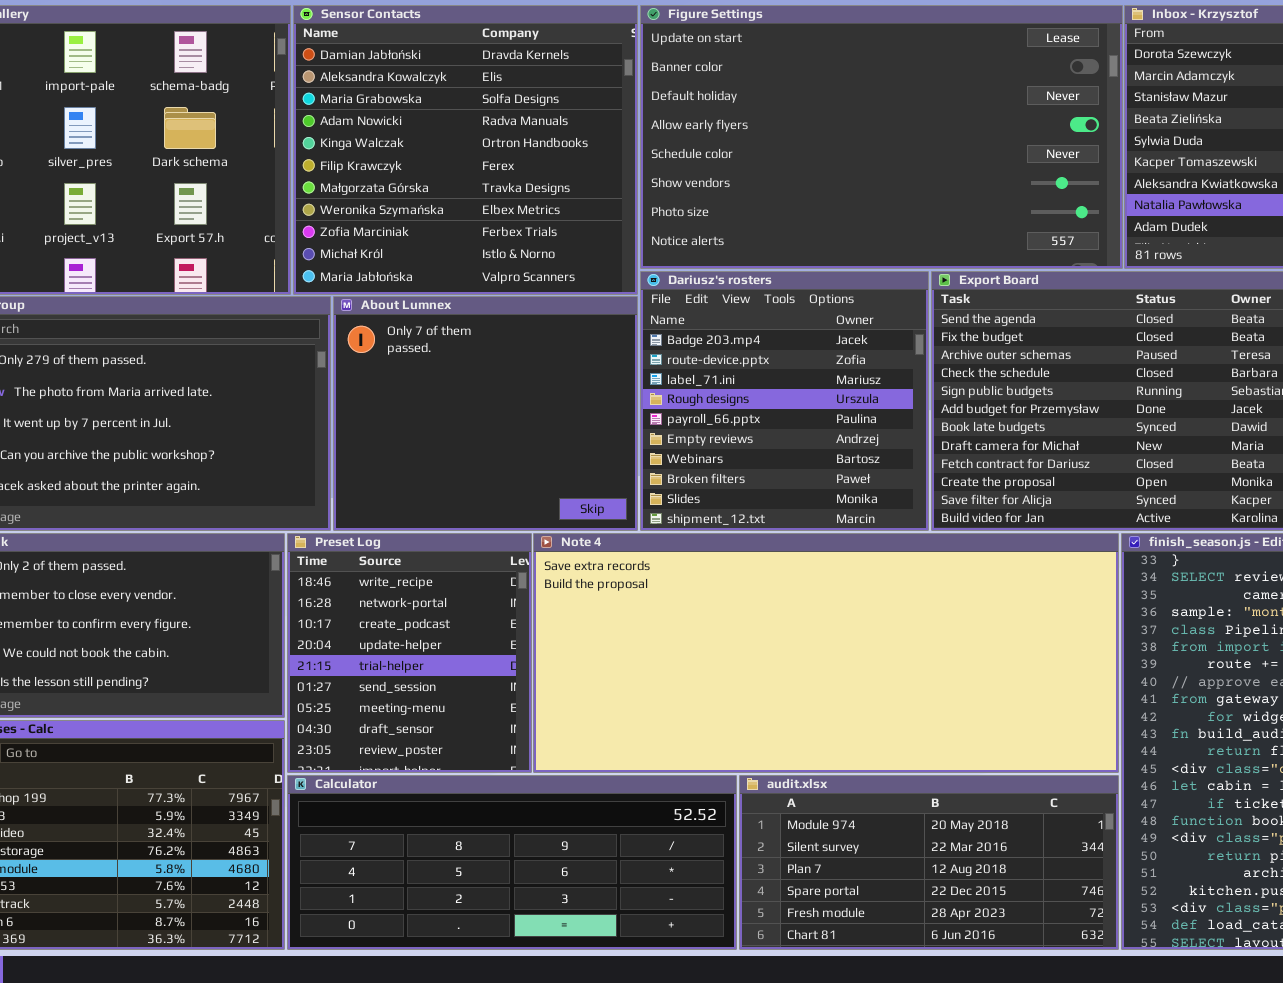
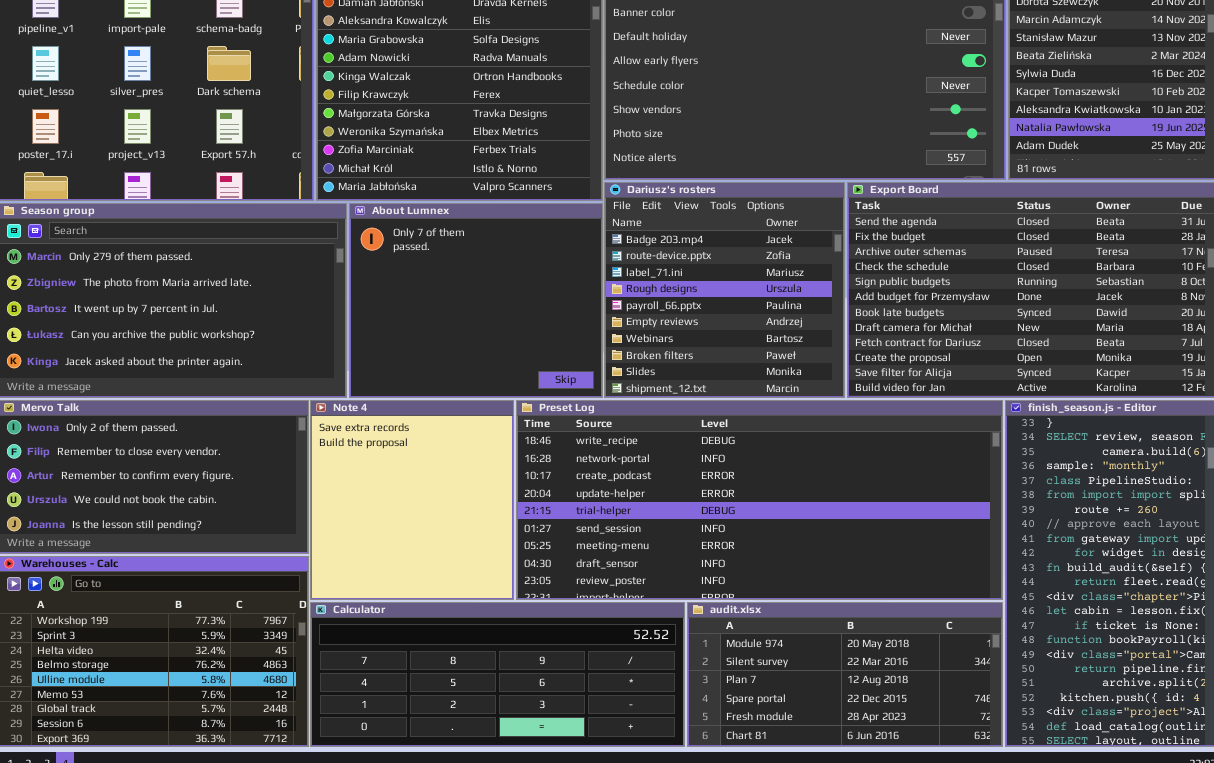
Preset Log: [287,533,532,773] -> [516,400,1003,600], moved, resized
Note 4: [533,533,1119,773] -> [310,400,514,600], moved, resized

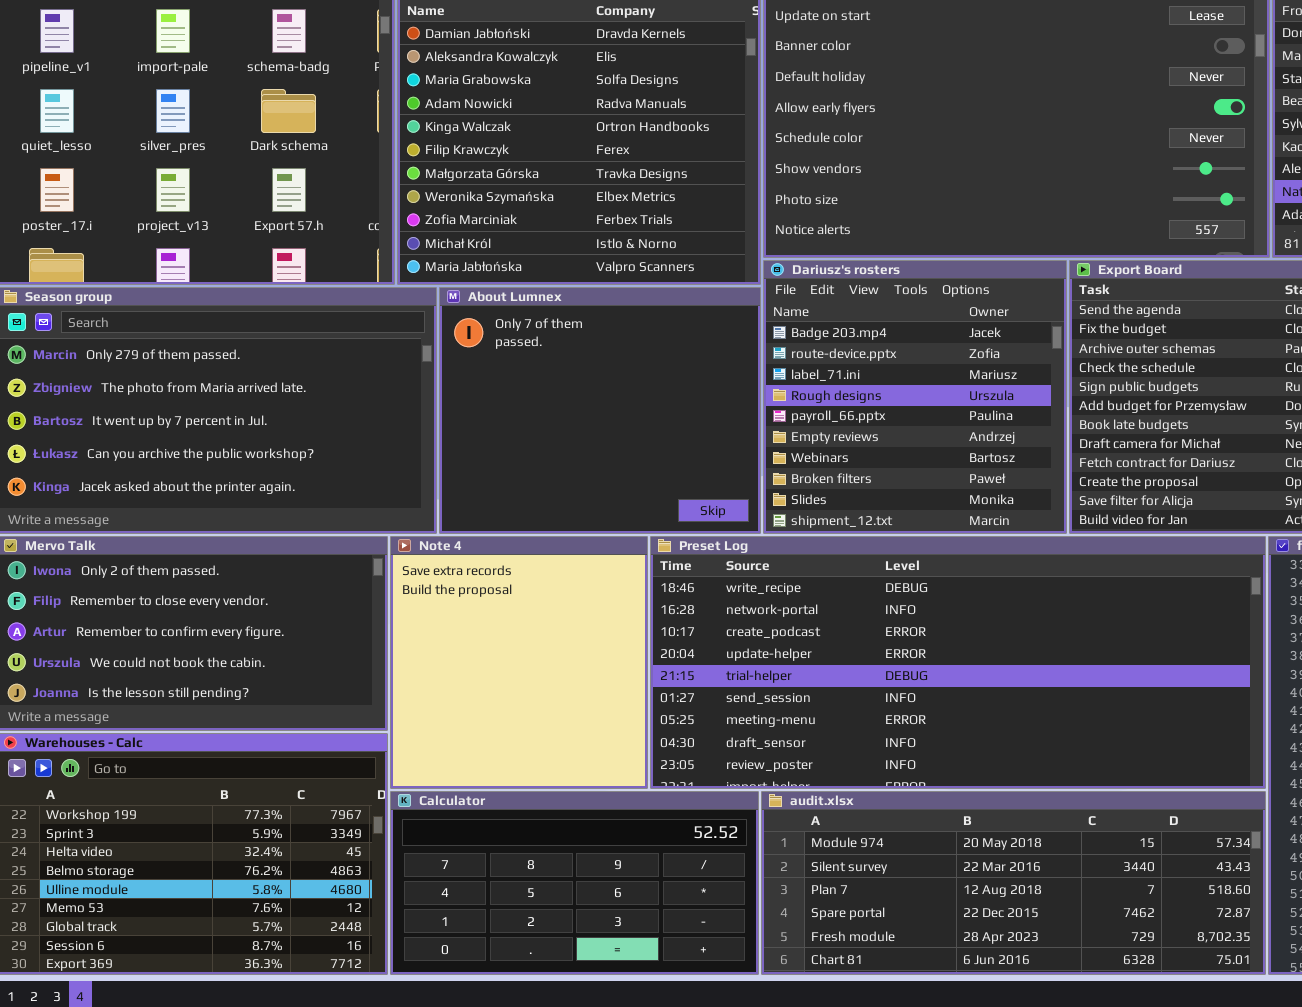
Calculator: [310,602,685,747] -> [390,791,759,975], resized
audit.xlsx: [687,602,1003,747] -> [761,791,1266,975], resized

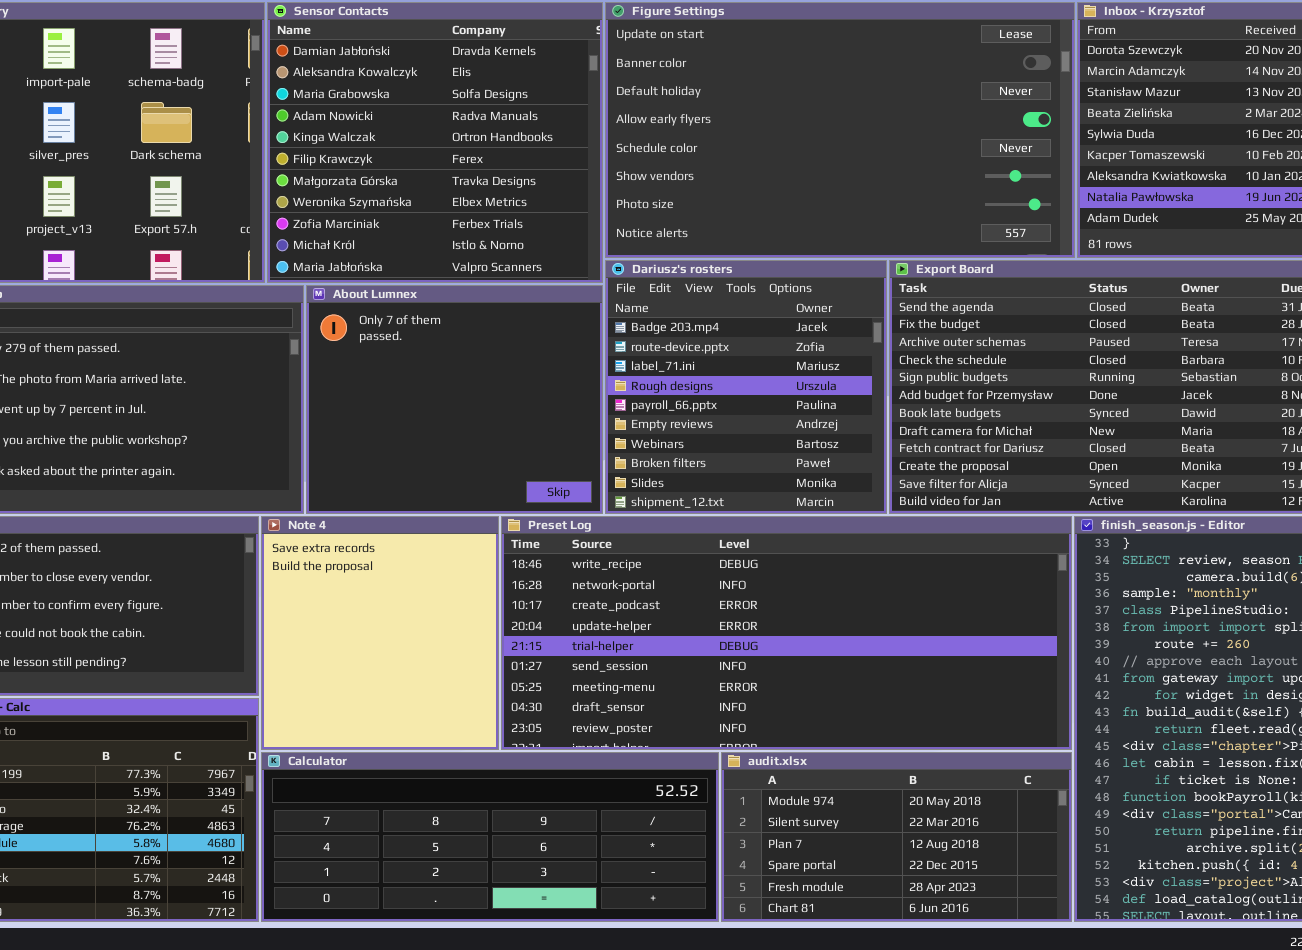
Calculator: [390,791,759,975] -> [261,752,719,922], resized
audit.xlsx: [761,791,1266,975] -> [721,752,1072,922], resized

